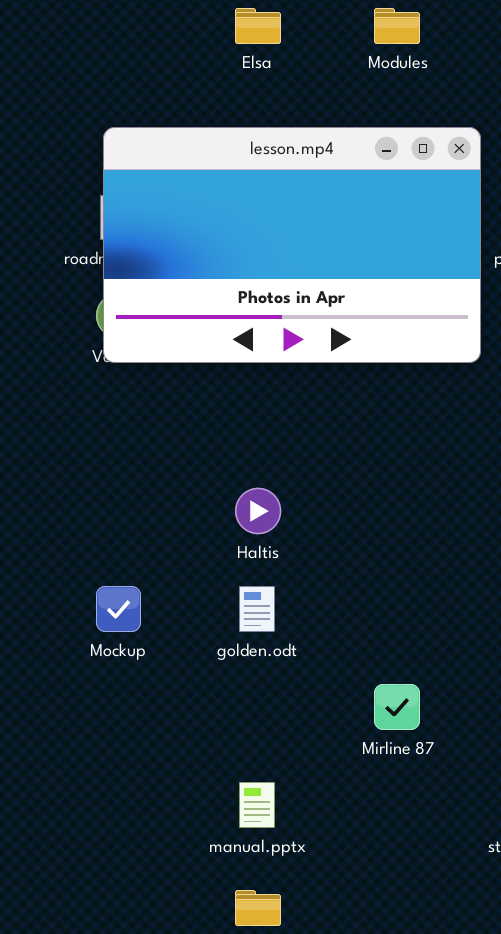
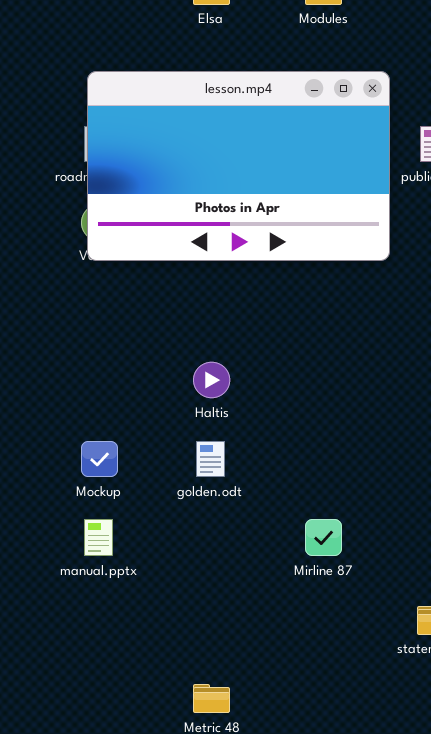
manual.pptx: [239,782,275,828] -> [84,519,113,556], moved

